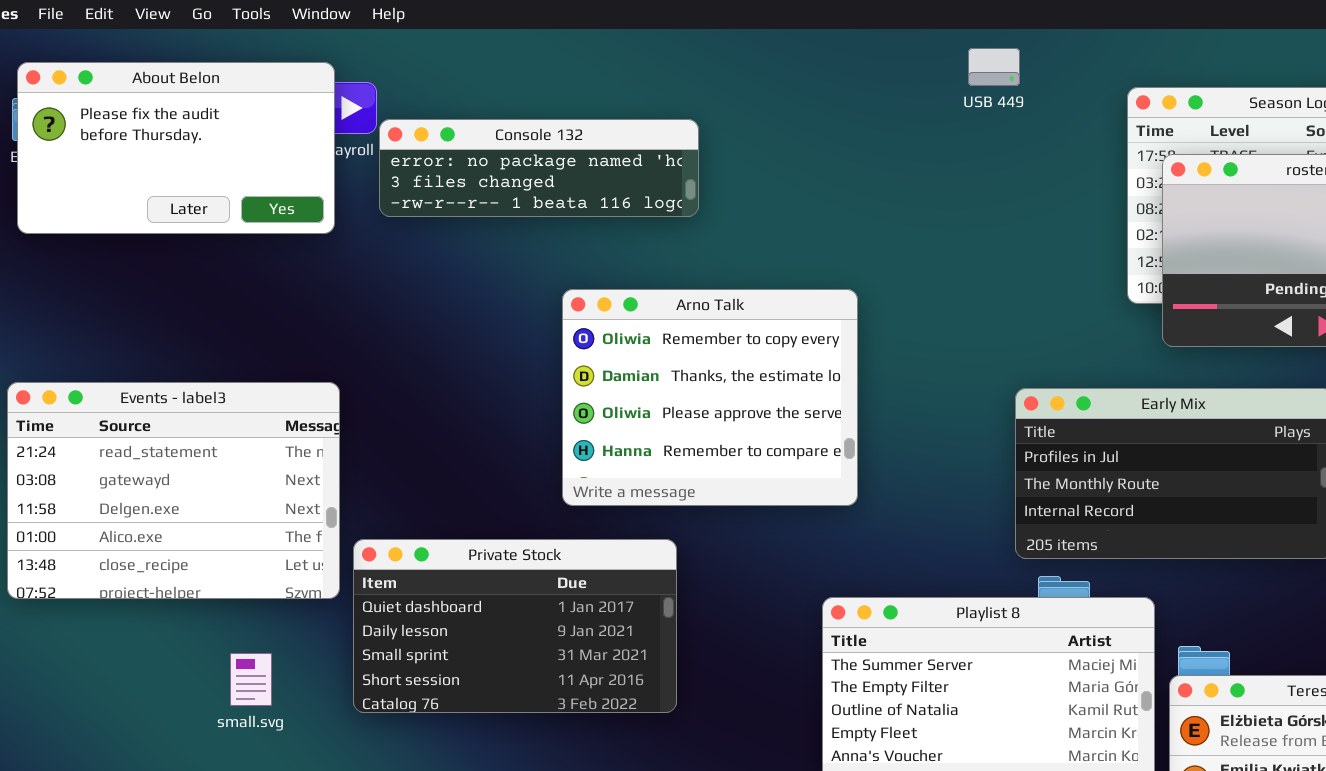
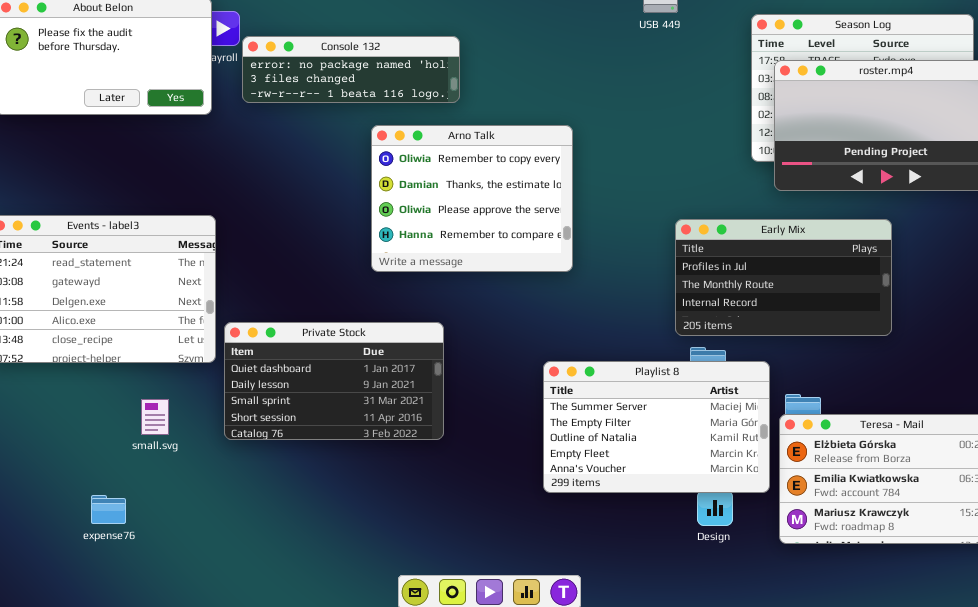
Arno Talk: [562,289,858,506] -> [371,125,573,272], moved

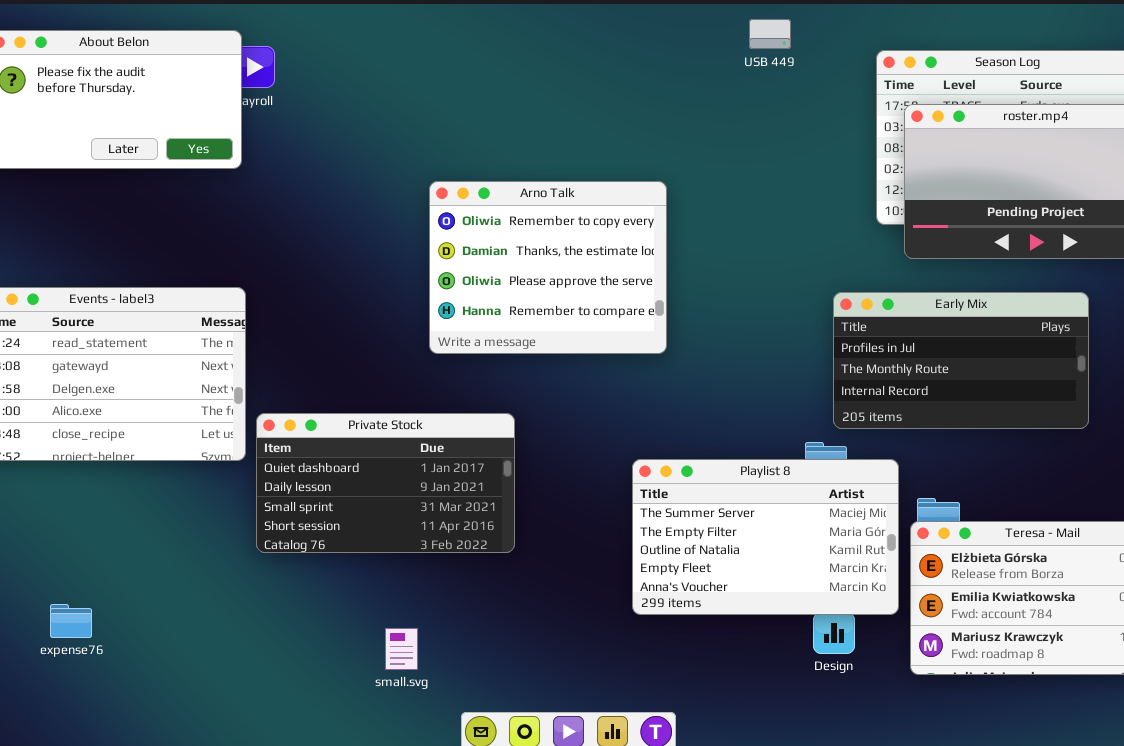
Console 132: [242,36,460,103] -> none, closed
Early Mix: [675,219,892,336] -> [833,292,1089,429], moved
small.svg: [141,399,169,435] -> [385,628,418,670], moved
expense76: [91,495,126,524] -> [50,604,92,638], moved

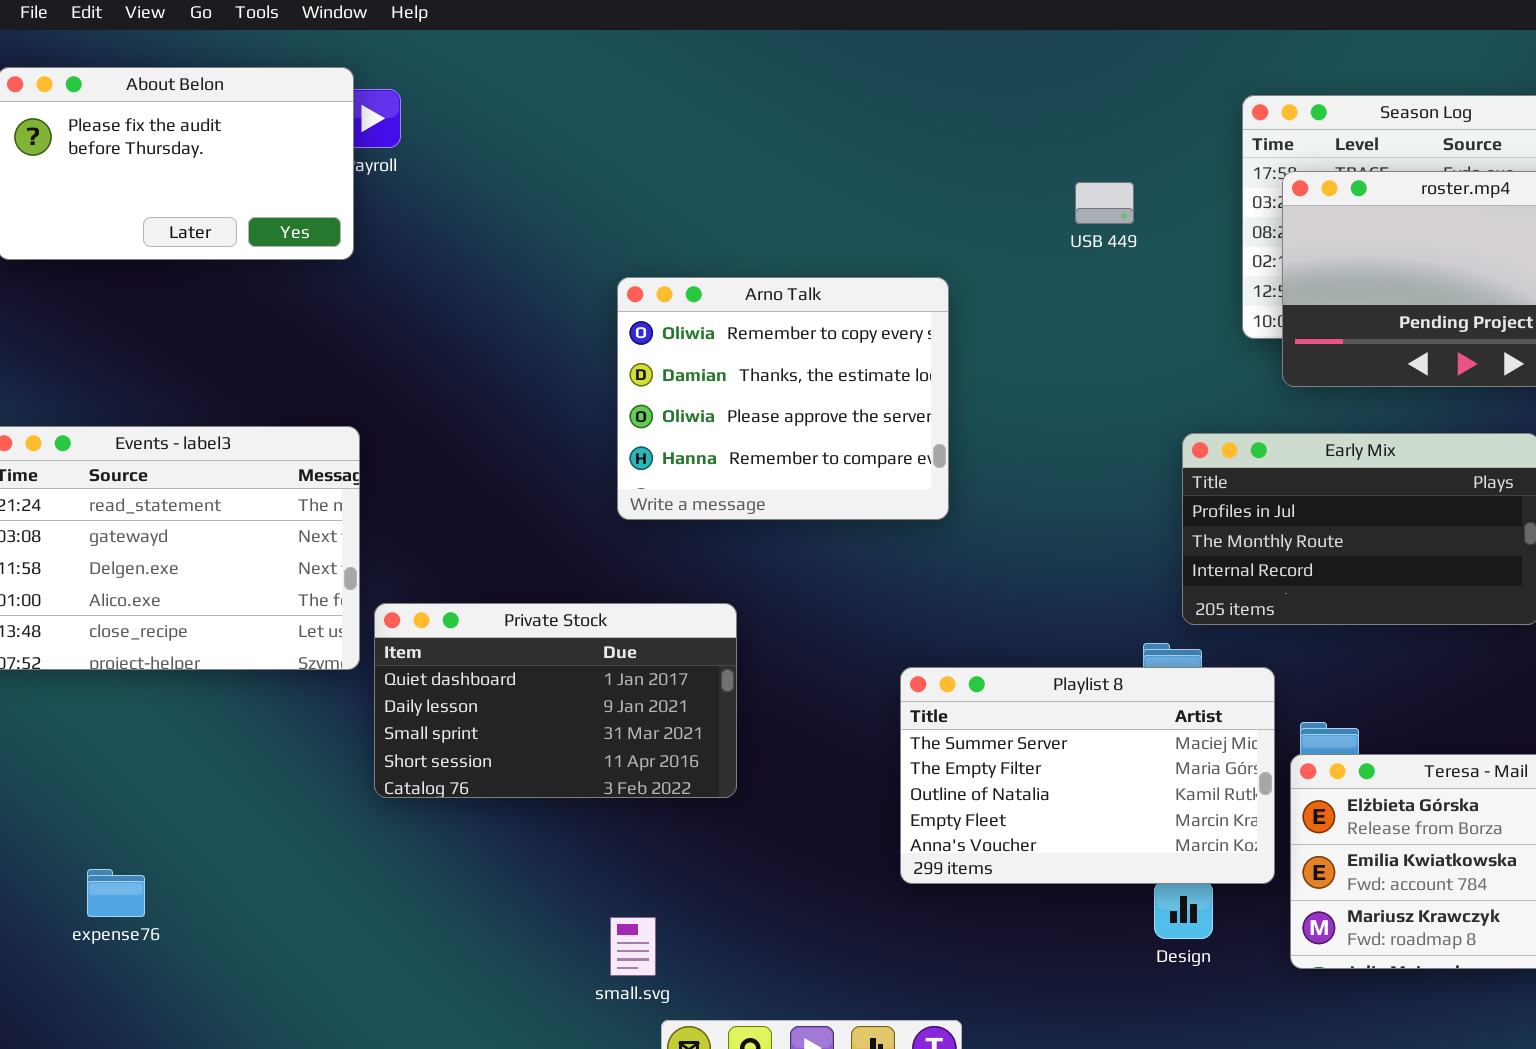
USB 449: [749,19,791,49] -> [1075,182,1134,224], moved
small.svg: [385,628,418,670] -> [610,917,656,976], moved

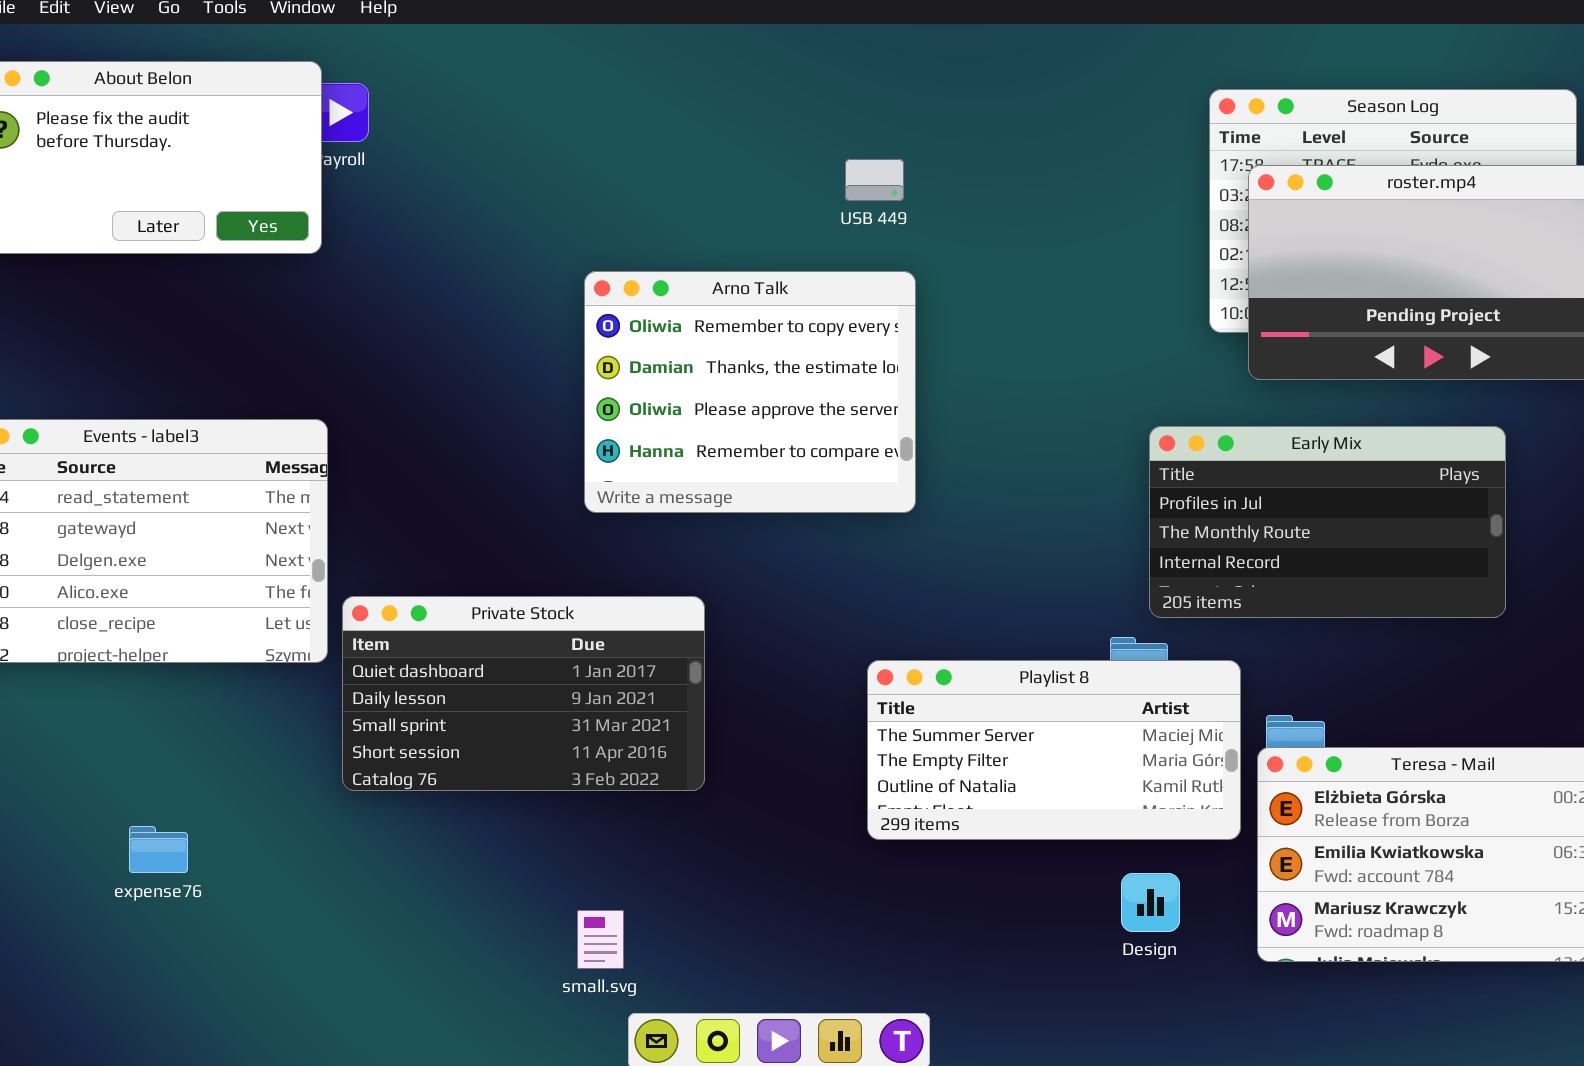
USB 449: [1075,182,1134,224] -> [845,159,904,201], moved
Playlist 8: [900,667,1275,884] -> [867,660,1241,840], resized
expense76: [87,869,145,917] -> [129,826,188,873], moved

